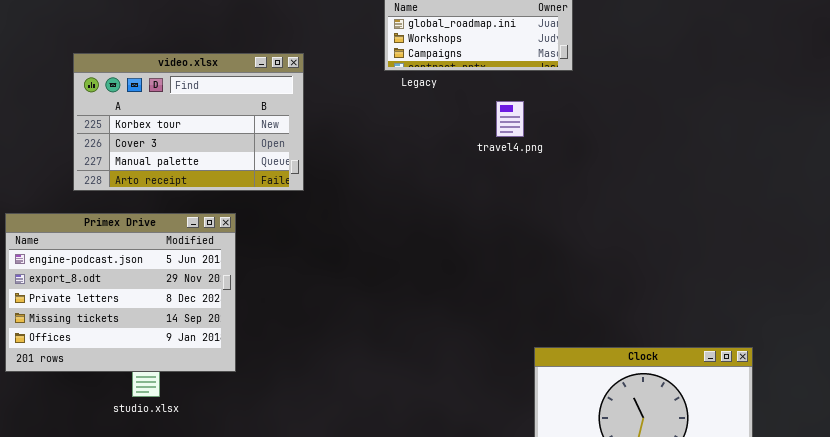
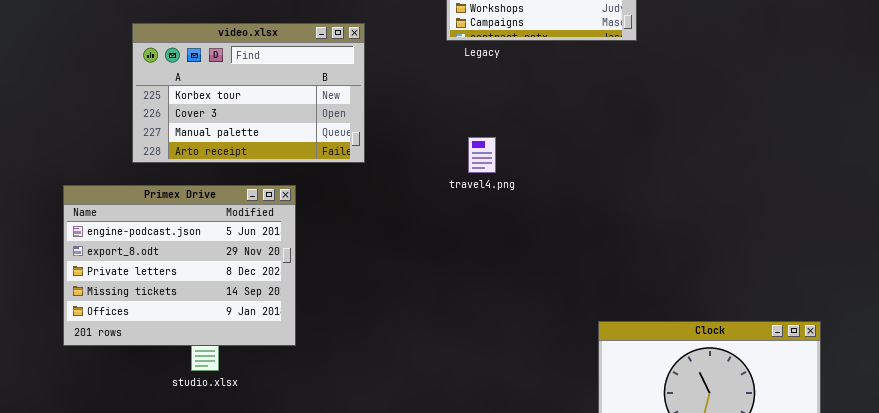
travel4.png: [496,101,524,137] -> [468,137,496,173], moved

